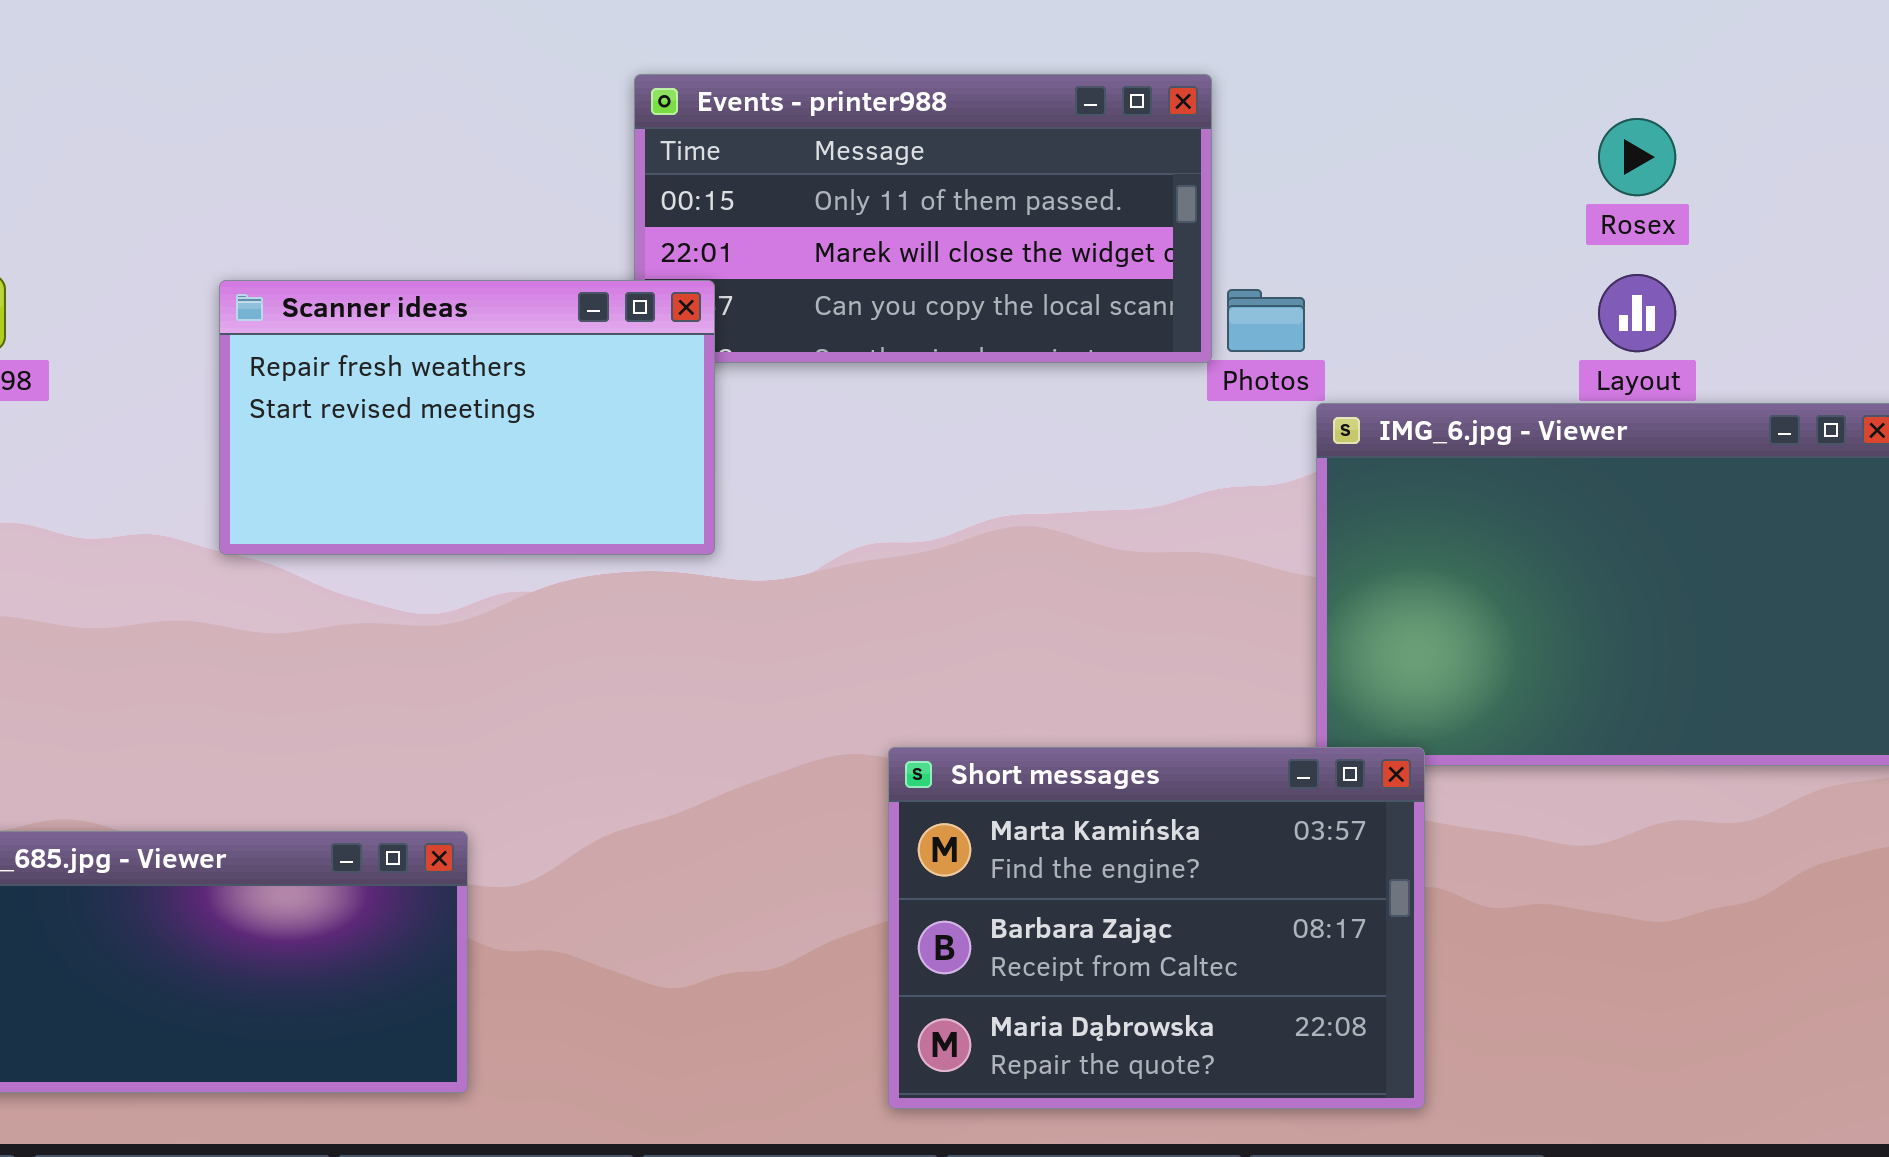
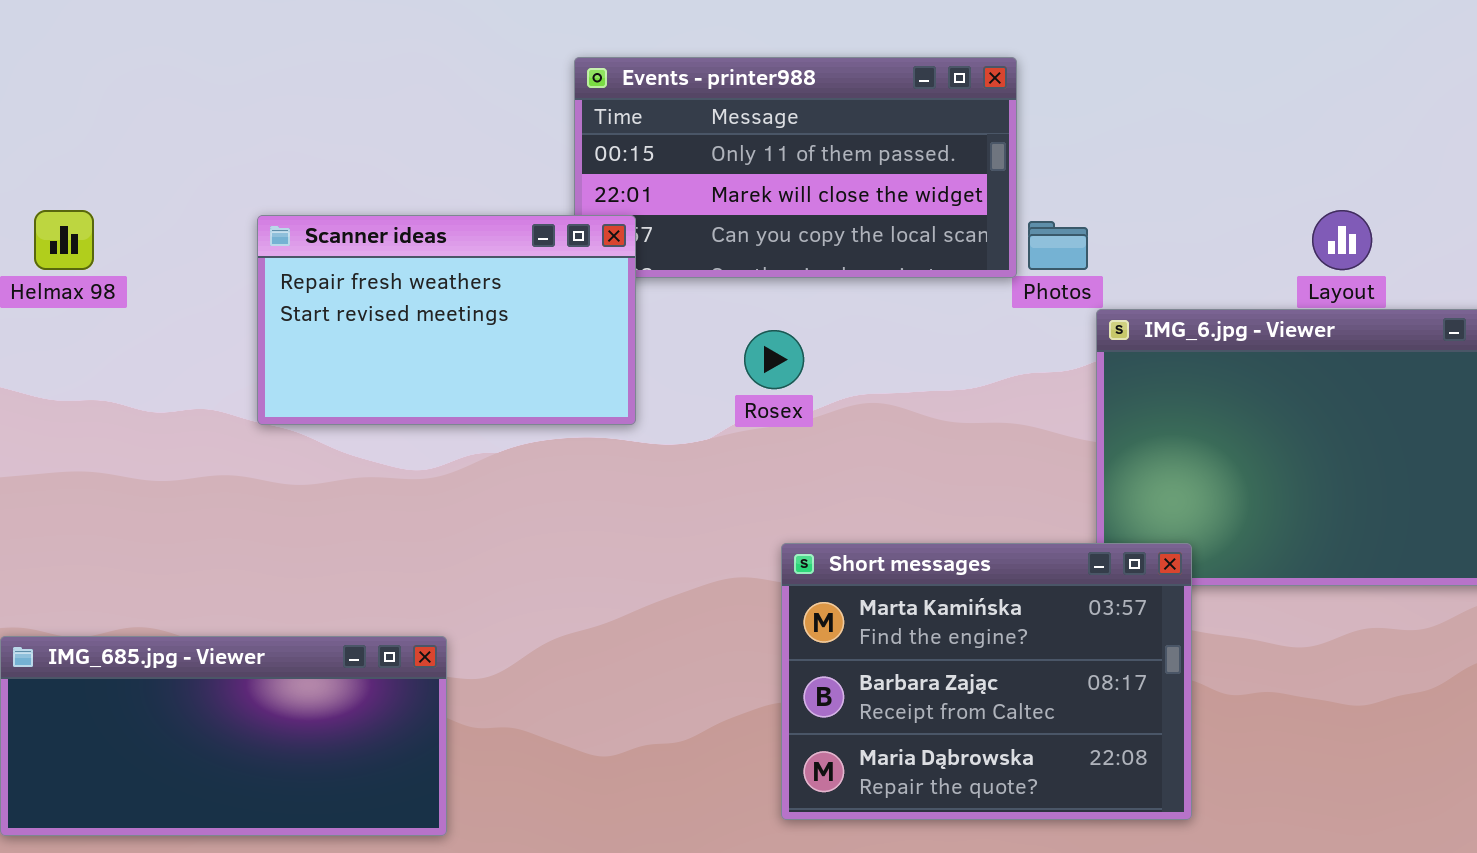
Rosex: [1598,118,1676,196] -> [744,330,804,389], moved
Short messages: [888,747,1425,1109] -> [781,543,1192,820], moved

